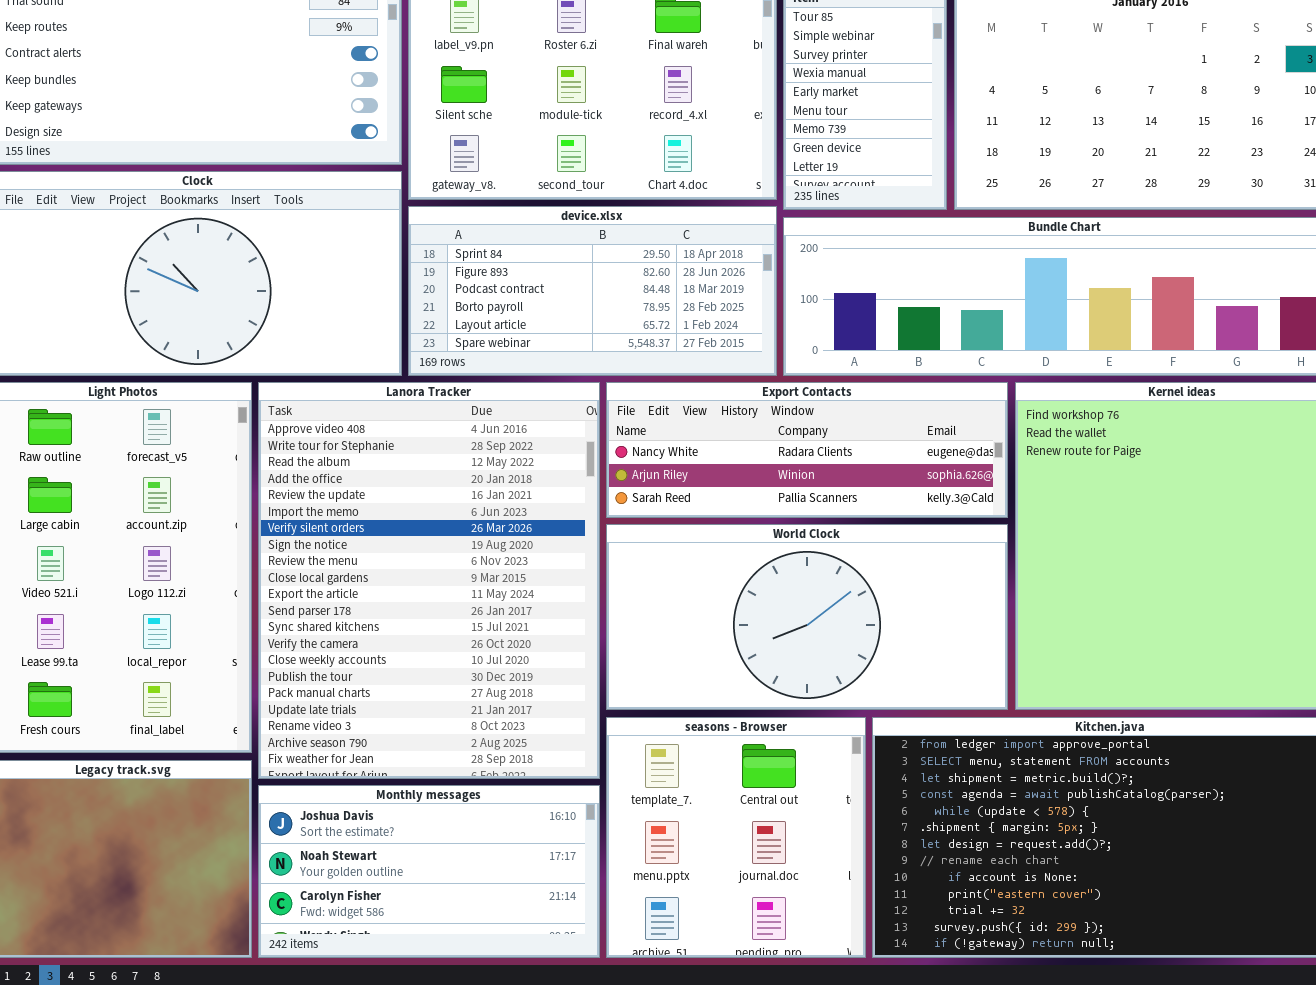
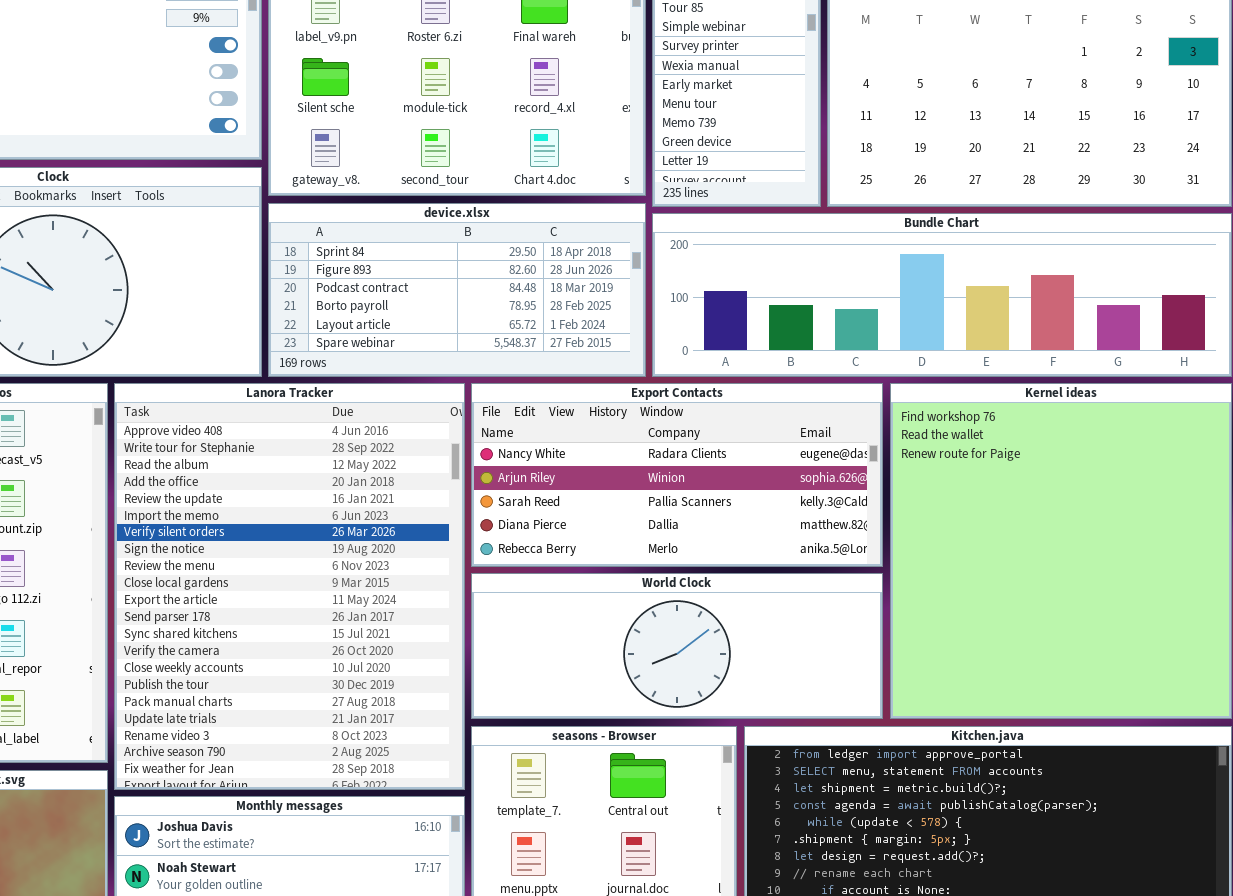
Export Contacts: [606,382,1008,518] -> [471,383,883,567], resized
World Clock: [606,524,1008,710] -> [471,573,883,719], resized

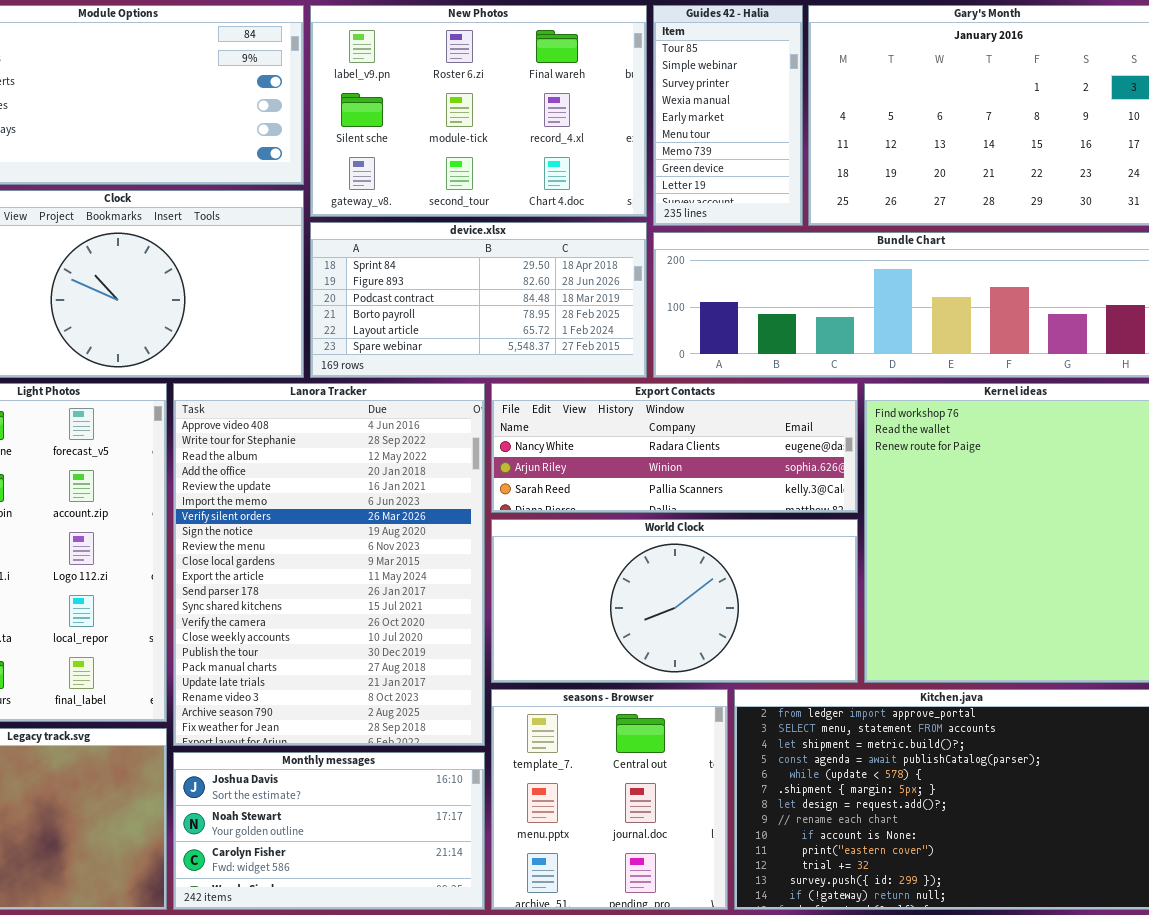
Export Contacts: [471,383,883,567] -> [491,383,858,513], resized
World Clock: [471,573,883,719] -> [491,519,858,683], resized

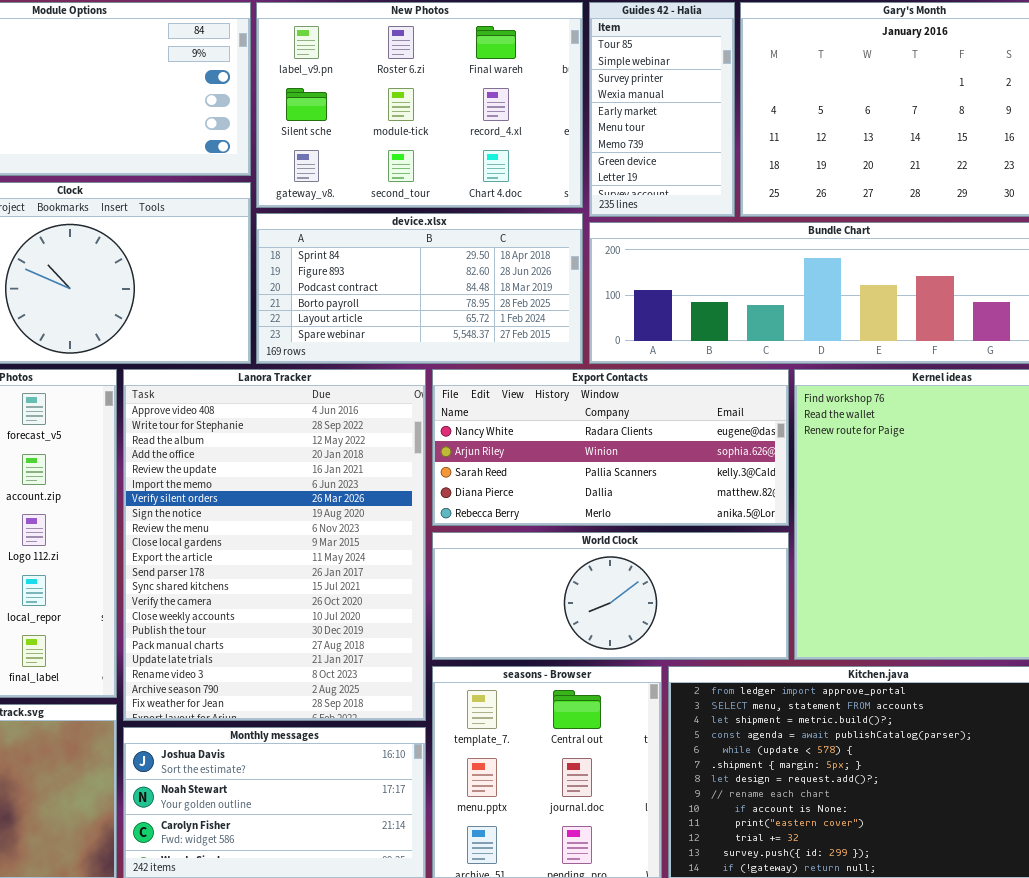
Export Contacts: [491,383,858,513] -> [432,369,789,526], resized
World Clock: [491,519,858,683] -> [432,532,789,660], resized

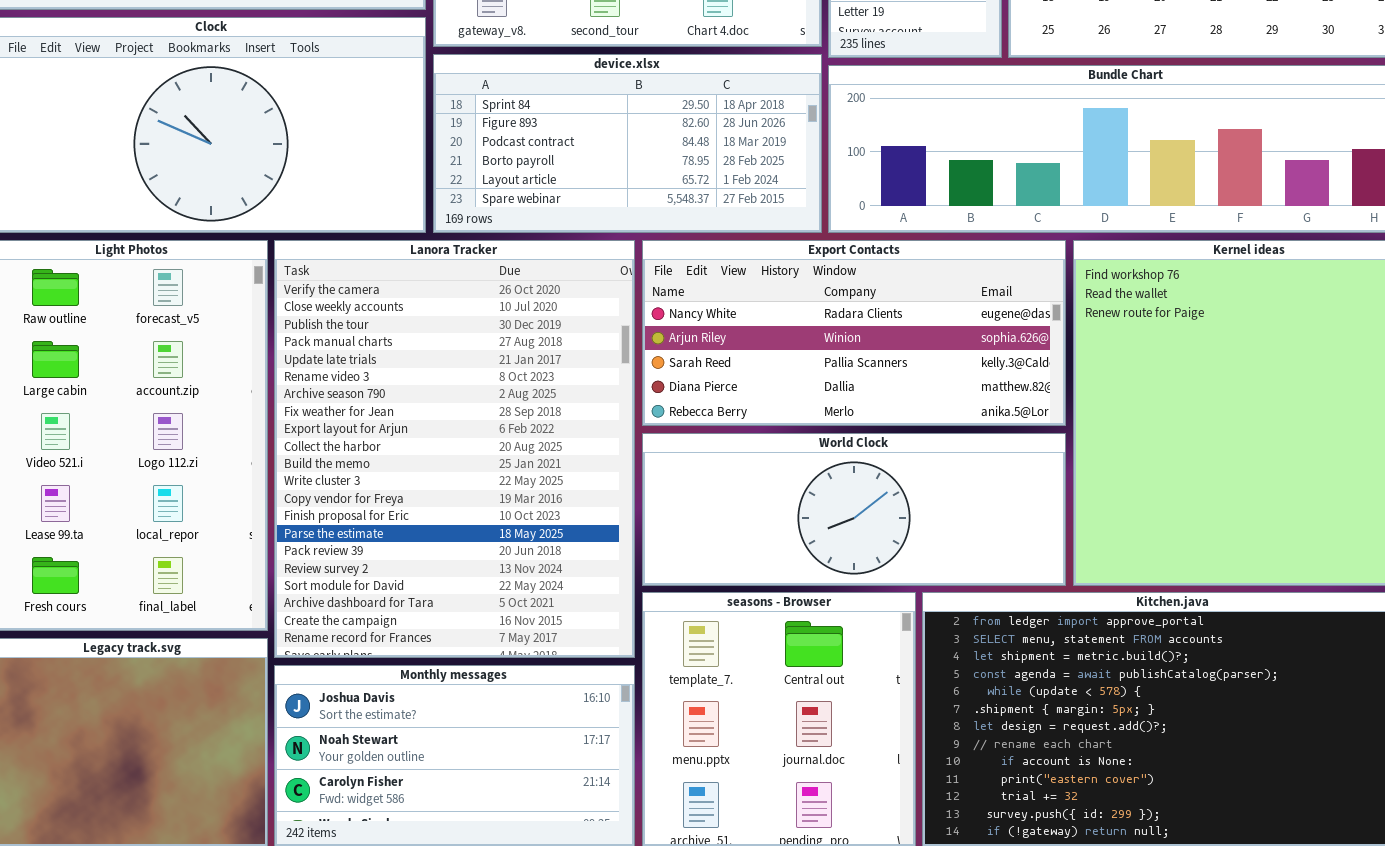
Lanora Tracker: [123,369,426,721] -> [274,240,635,658], scrolled down 13 rows

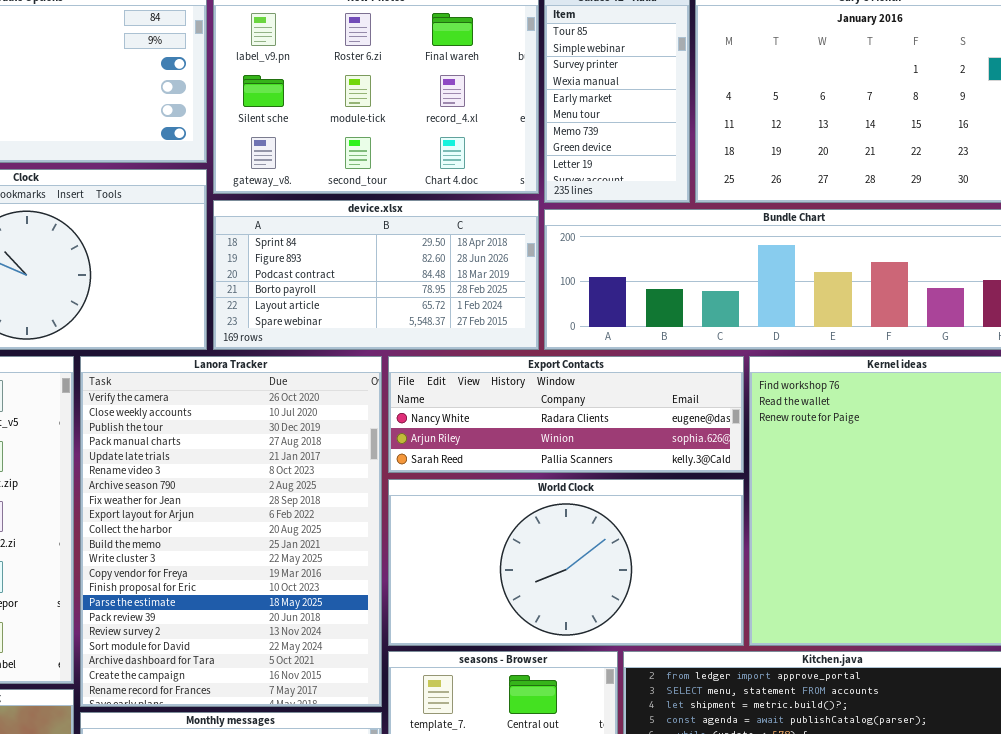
Export Contacts: [642,240,1066,426] -> [388,356,744,473], resized
World Clock: [642,433,1066,586] -> [388,479,744,646], resized

